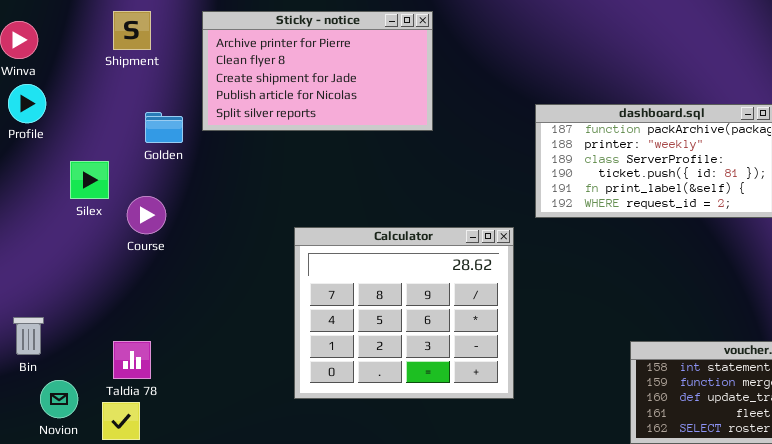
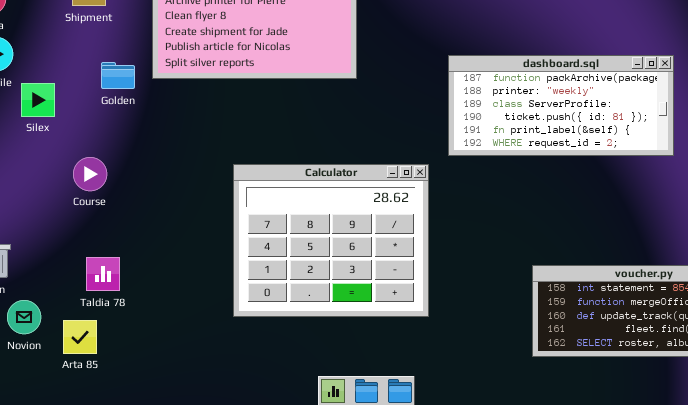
Silex: [70,161,109,199] -> [21,83,55,117], moved
Course: [127,196,166,234] -> [73,157,107,191], moved
Taldia 78: [113,341,151,379] -> [86,257,120,291], moved

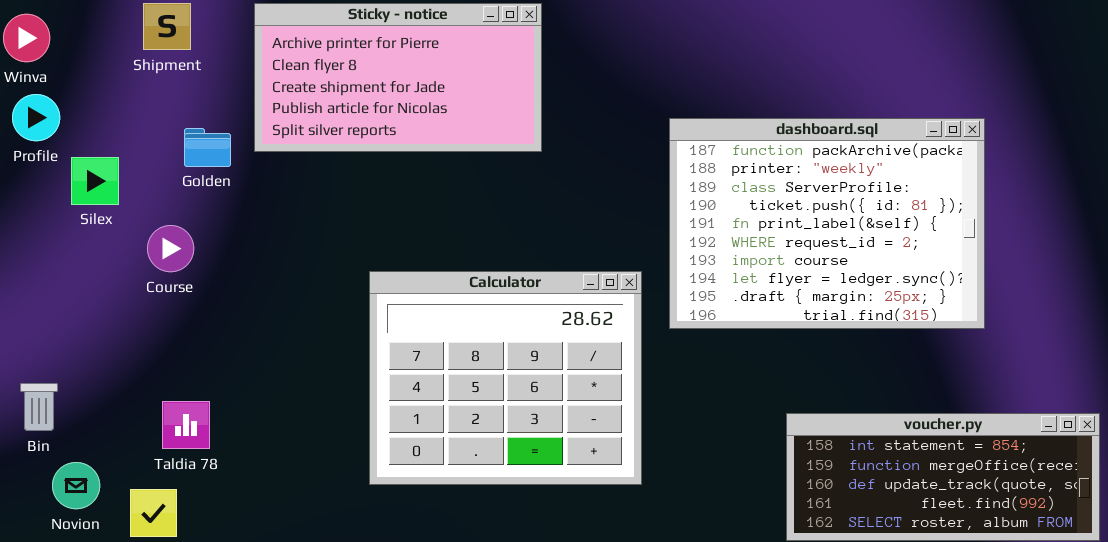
dashboard.sql: [448,55,674,156] -> [669,118,985,329], resized
Course: [73,157,107,191] -> [147,225,194,272], moved

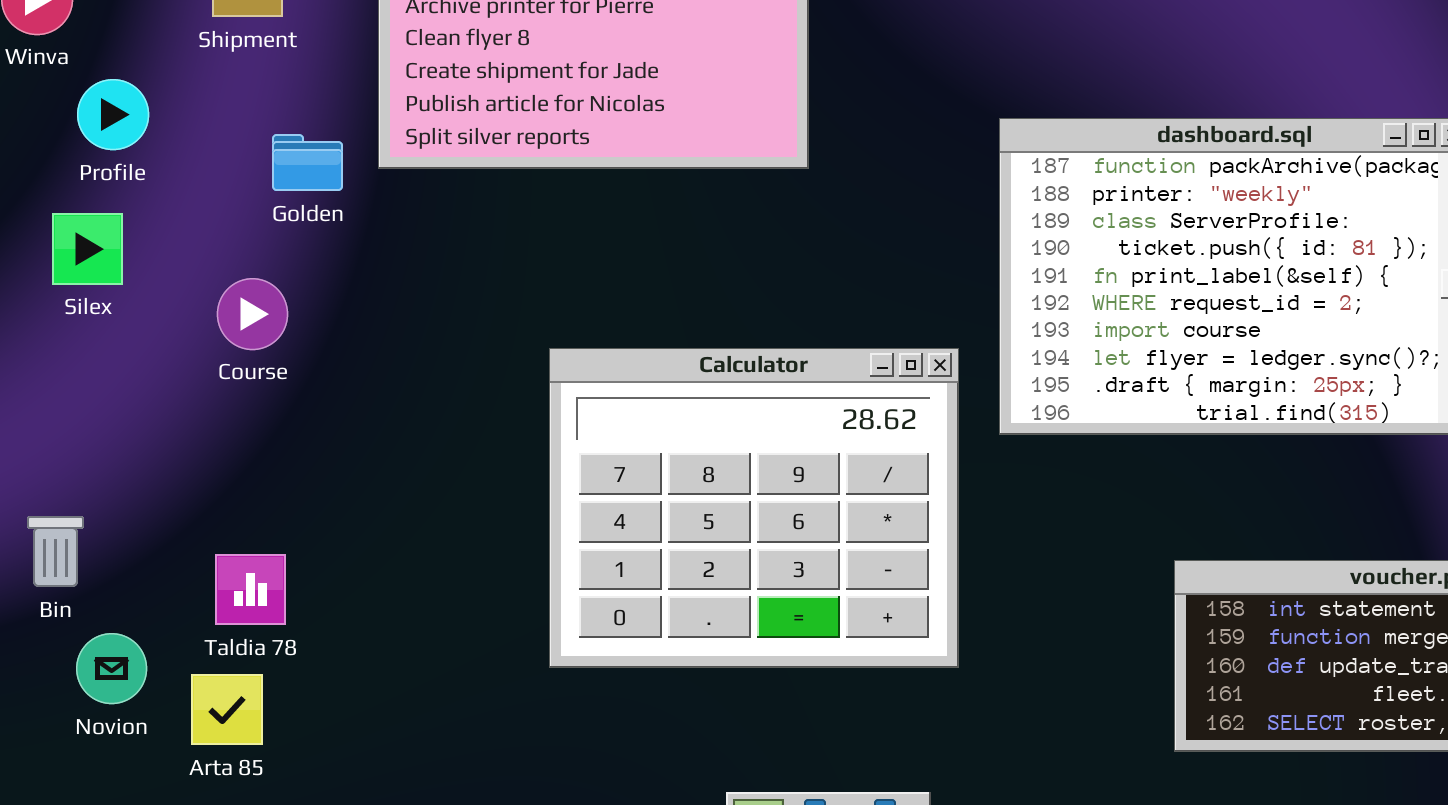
Profile: [12,94,60,141] -> [77,79,149,150], moved
Silex: [71,157,119,205] -> [52,213,123,285], moved
Taldia 78: [162,401,210,449] -> [215,554,286,625], moved

